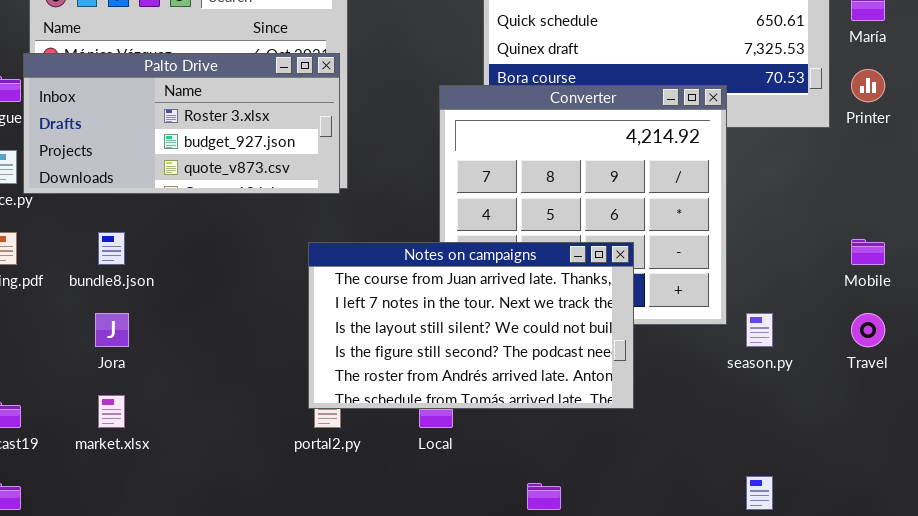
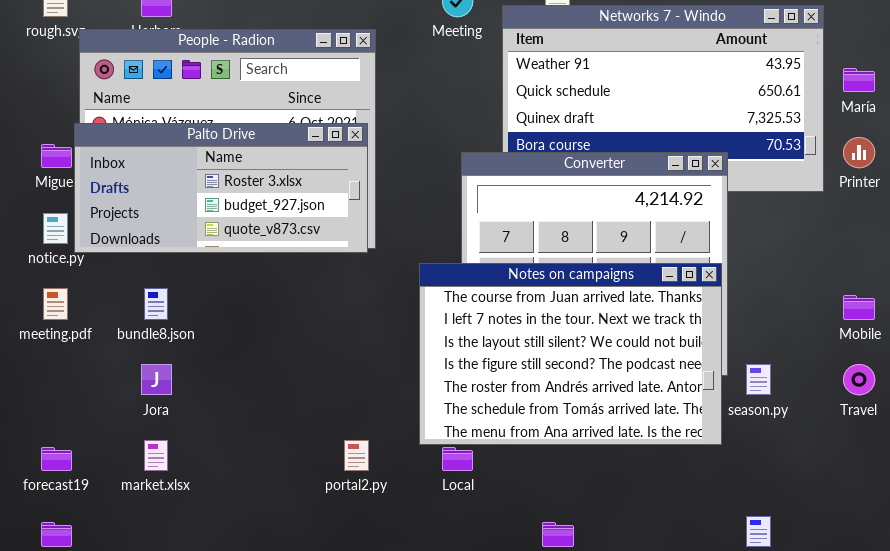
Notes on campaigns: [308,242,634,409] -> [419,263,722,445], moved, resized

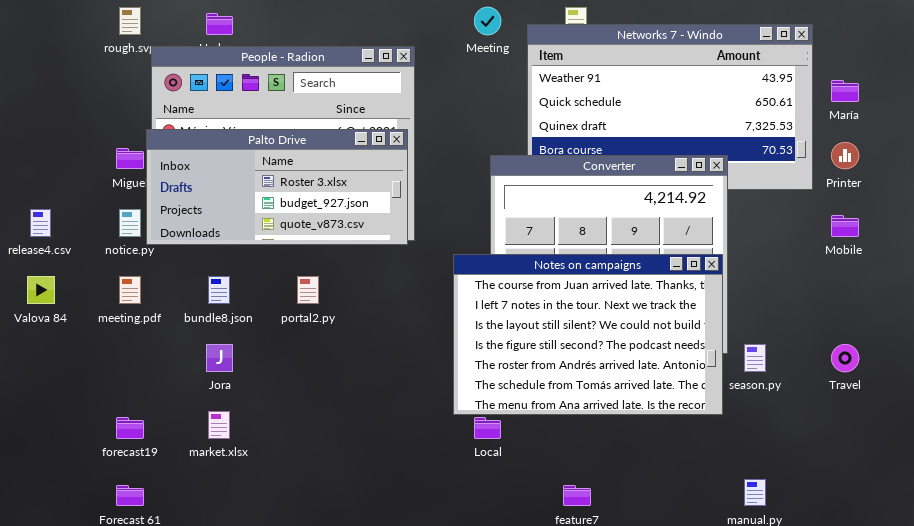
Mobile: [843,295,875,320] -> [831,215,859,237], moved
portal2.py: [344,440,369,471] -> [297,276,319,304], moved

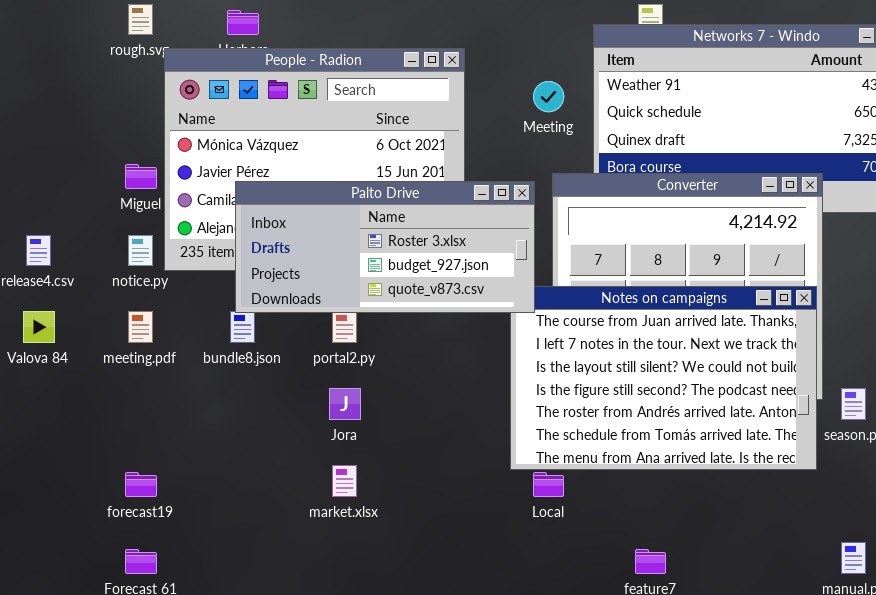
Meeting: [474,7,501,35] -> [533,81,564,112], moved
Palto Drive: [146,129,408,245] -> [235,181,535,313], moved
Jora: [206,344,233,372] -> [329,388,361,420], moved
market.xlsx: [208,411,230,439] -> [332,465,357,497], moved

